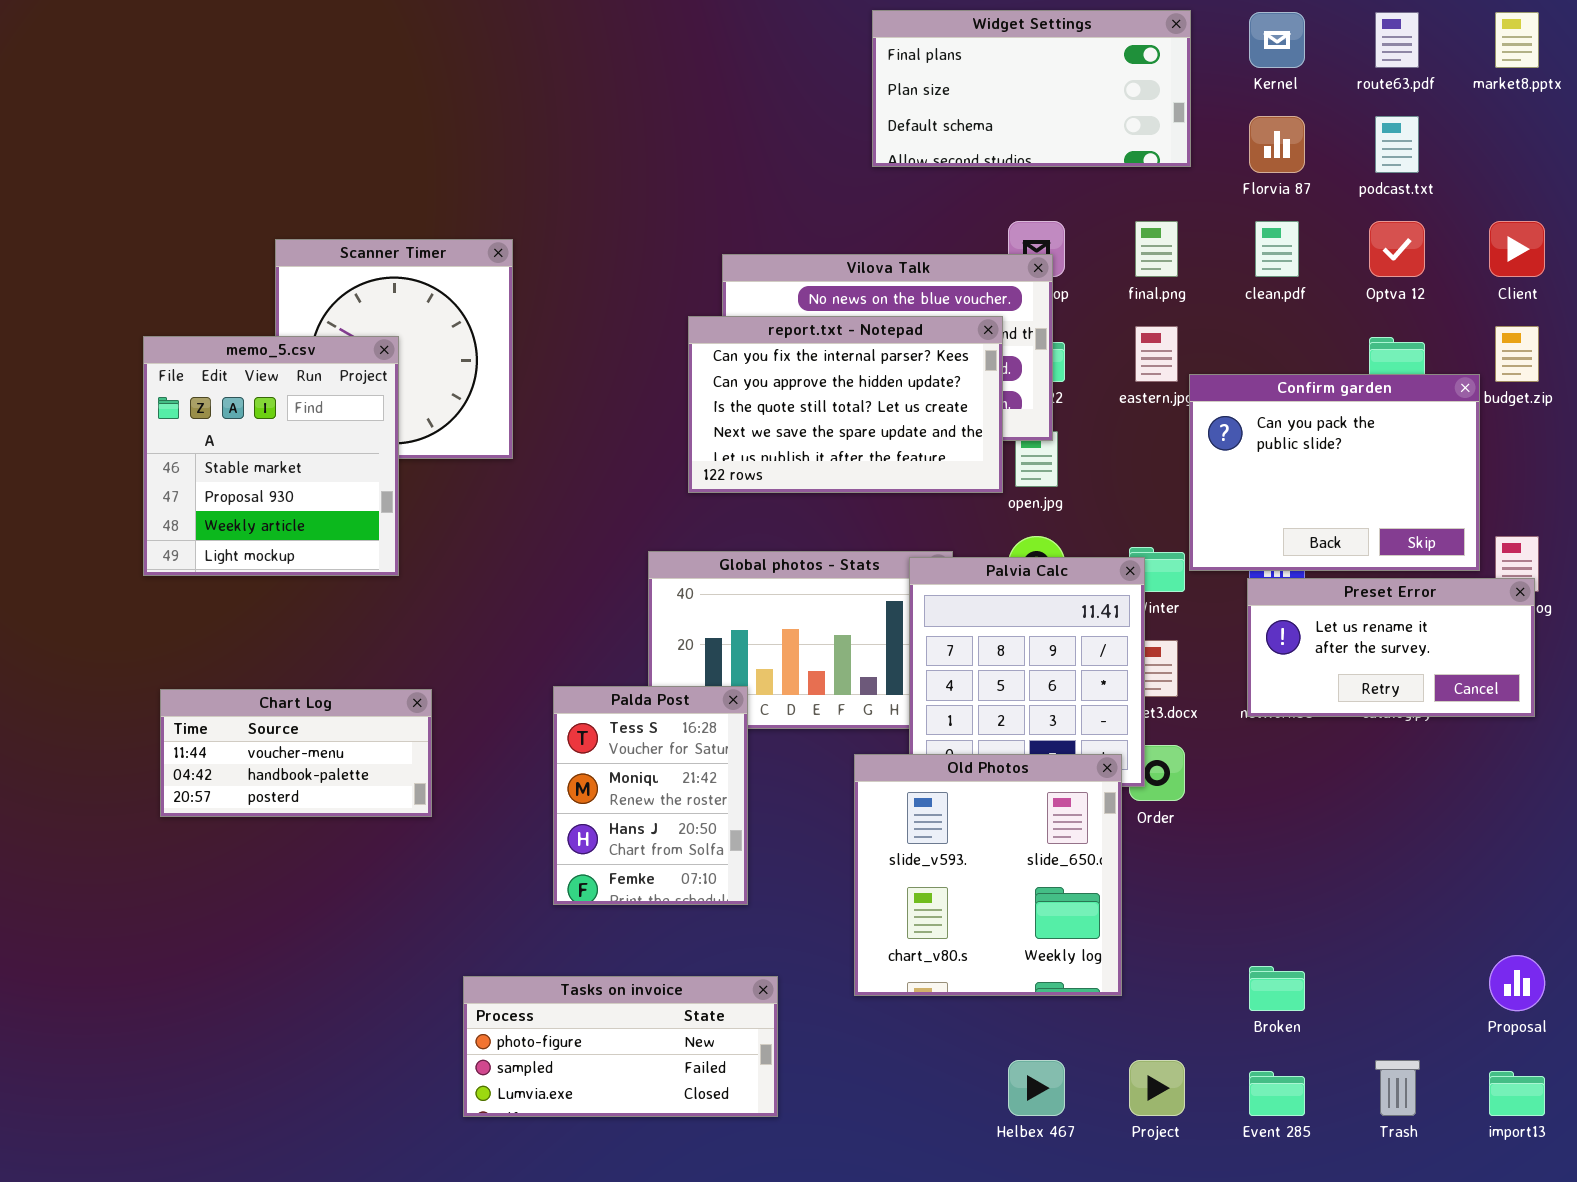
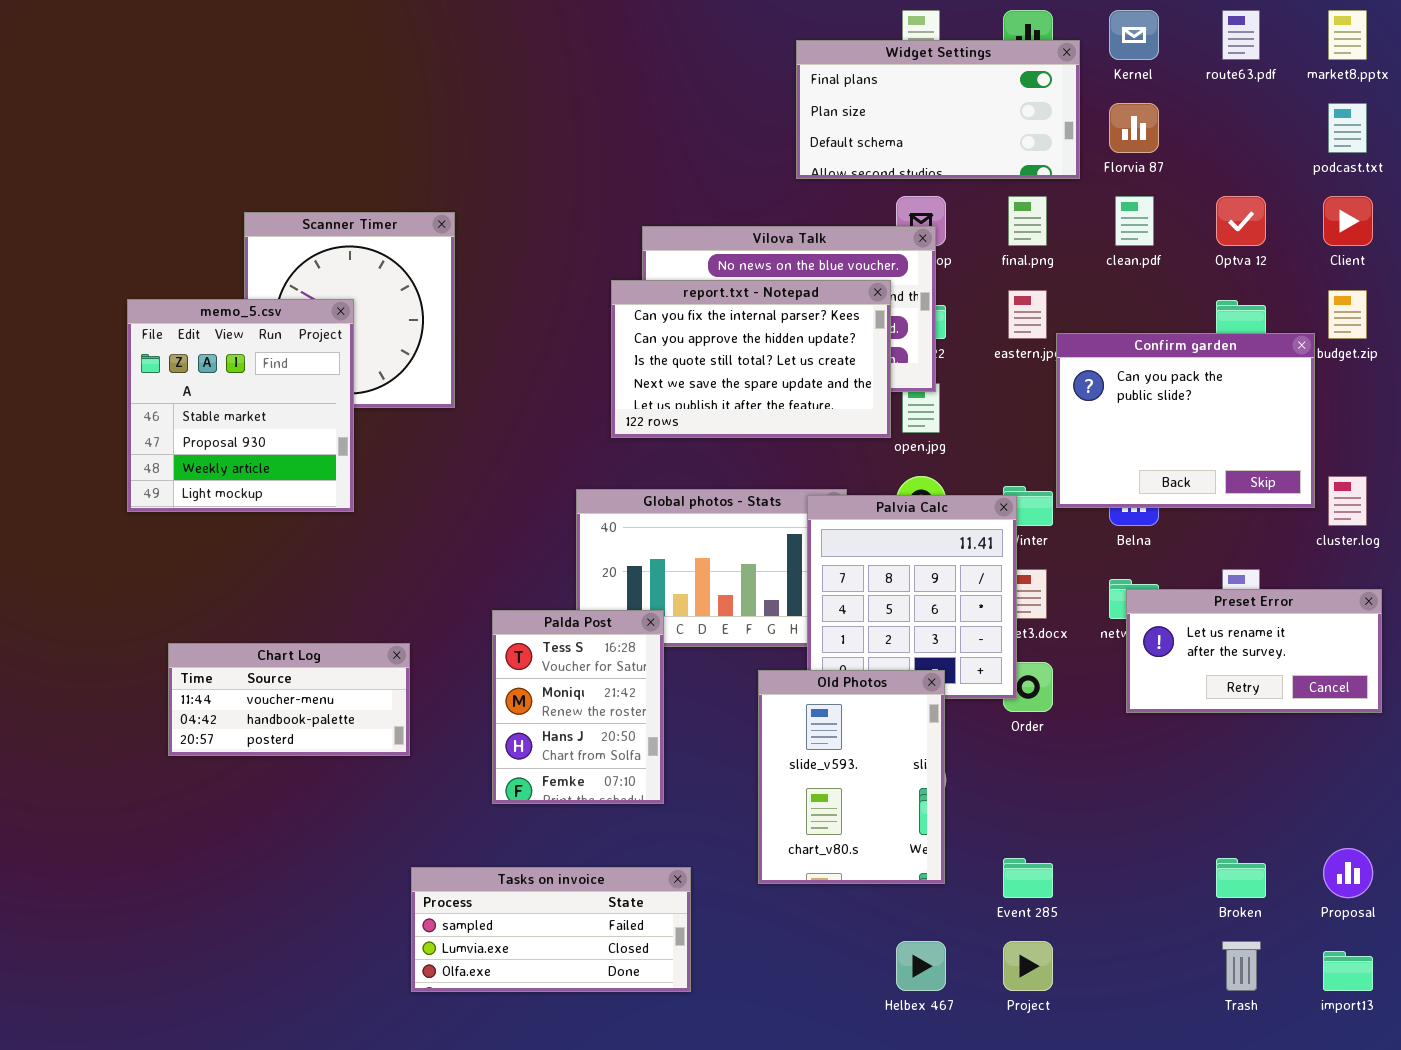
Widget Settings: [872,10,1191,167] -> [796,40,1080,179], moved
podcast.txt: [1375,116,1419,173] -> [1328,103,1367,153], moved
Preset Error: [1247,578,1535,717] -> [1126,589,1382,713], moved
Chart Log: [160,689,432,817] -> [168,643,410,756], moved
Old Photos: [854,754,1122,996] -> [758,670,945,884], resized
Broken: [1249,966,1305,1011] -> [1216,858,1266,898], moved
Tasks on invoice: [463,976,778,1117] -> [411,867,691,992], scrolled down 1 row
Event 285: [1249,1071,1305,1116] -> [1003,858,1053,898], moved

